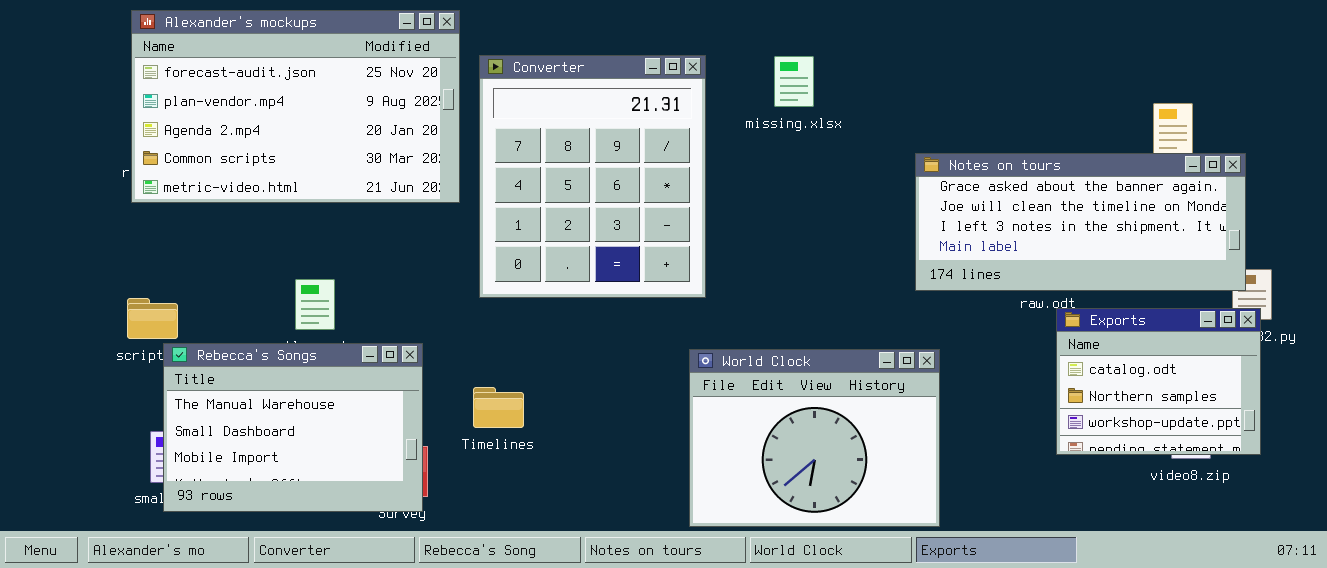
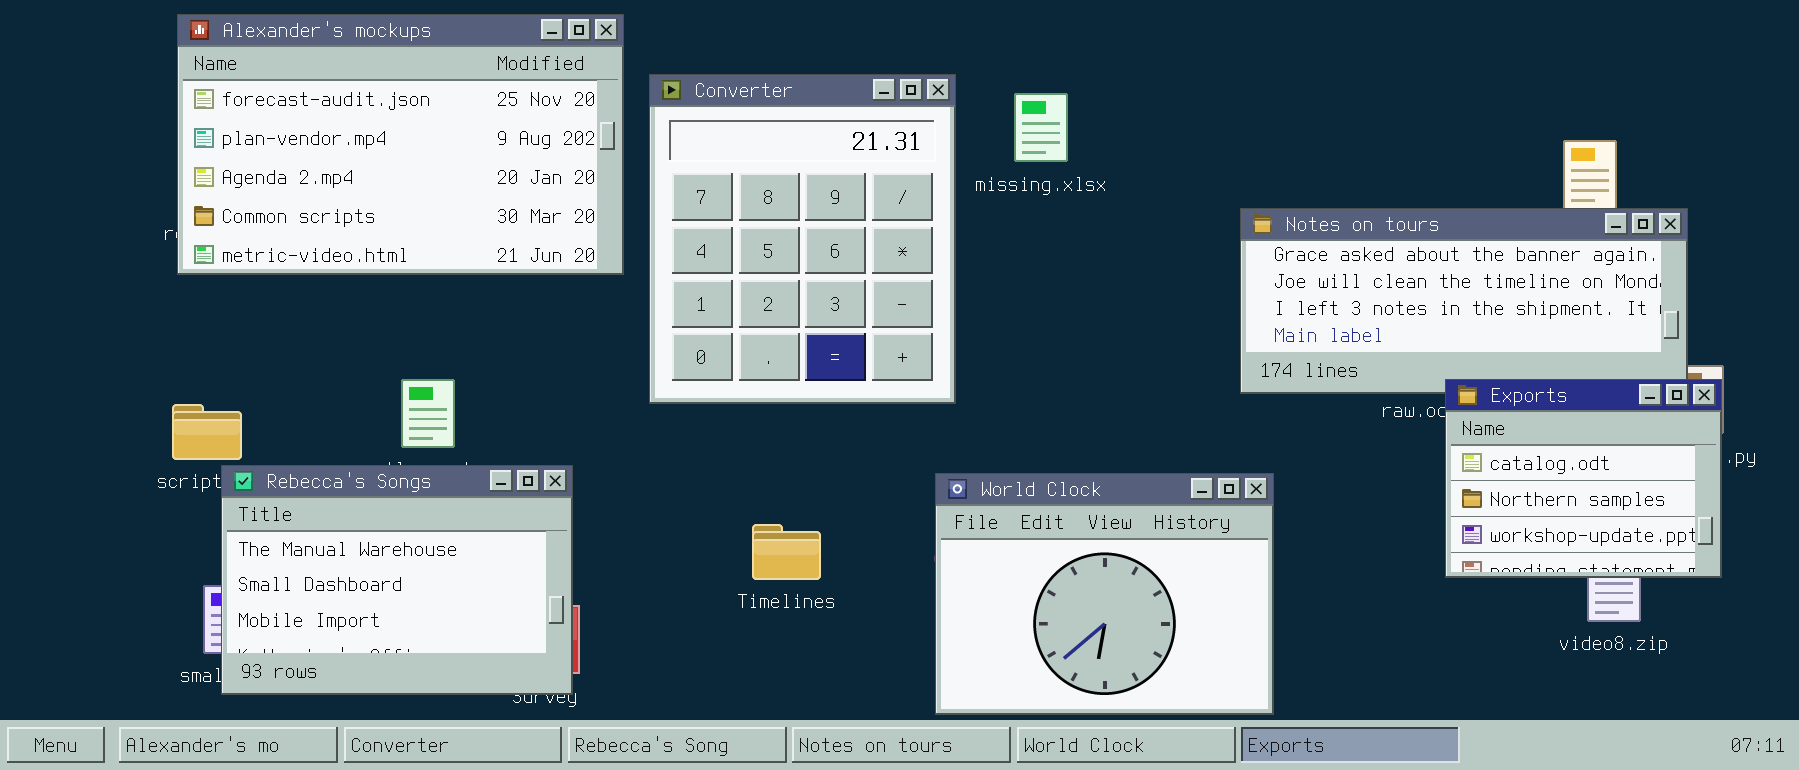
missing.xlsx: [774,56,814,107] -> [1014,93,1068,162], moved
Exports: [1056,308,1261,455] -> [1445,379,1722,578], moved
Timelines: [473,387,524,428] -> [752,524,821,580], moved

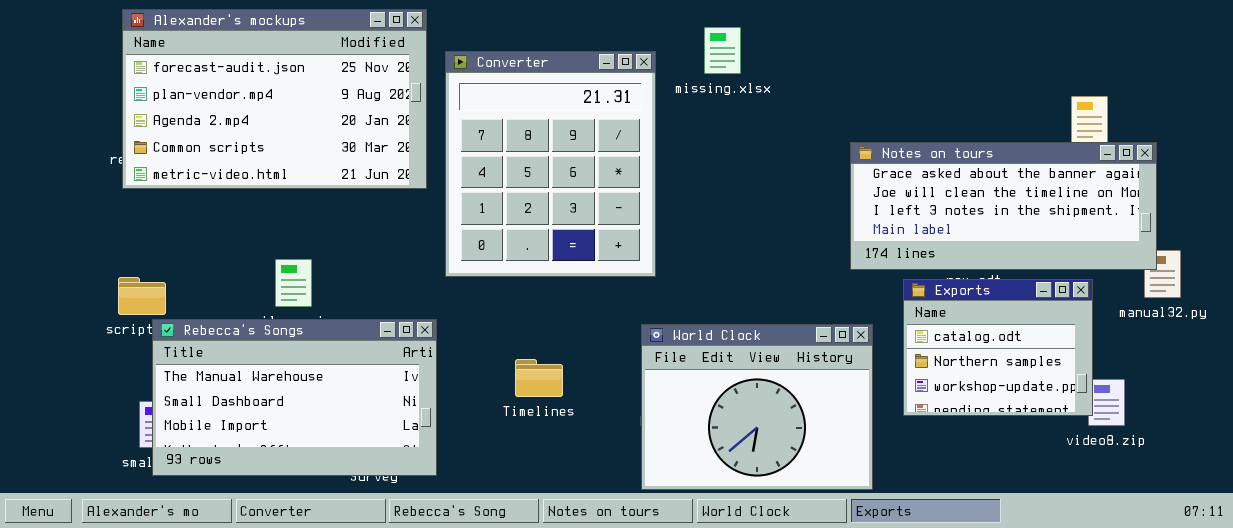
missing.xlsx: [1014,93,1068,162] -> [704,27,741,74], moved
Exports: [1445,379,1722,578] -> [903,279,1093,416], moved
Rebecca's Songs: [221,465,573,695] -> [152,319,437,476], resized

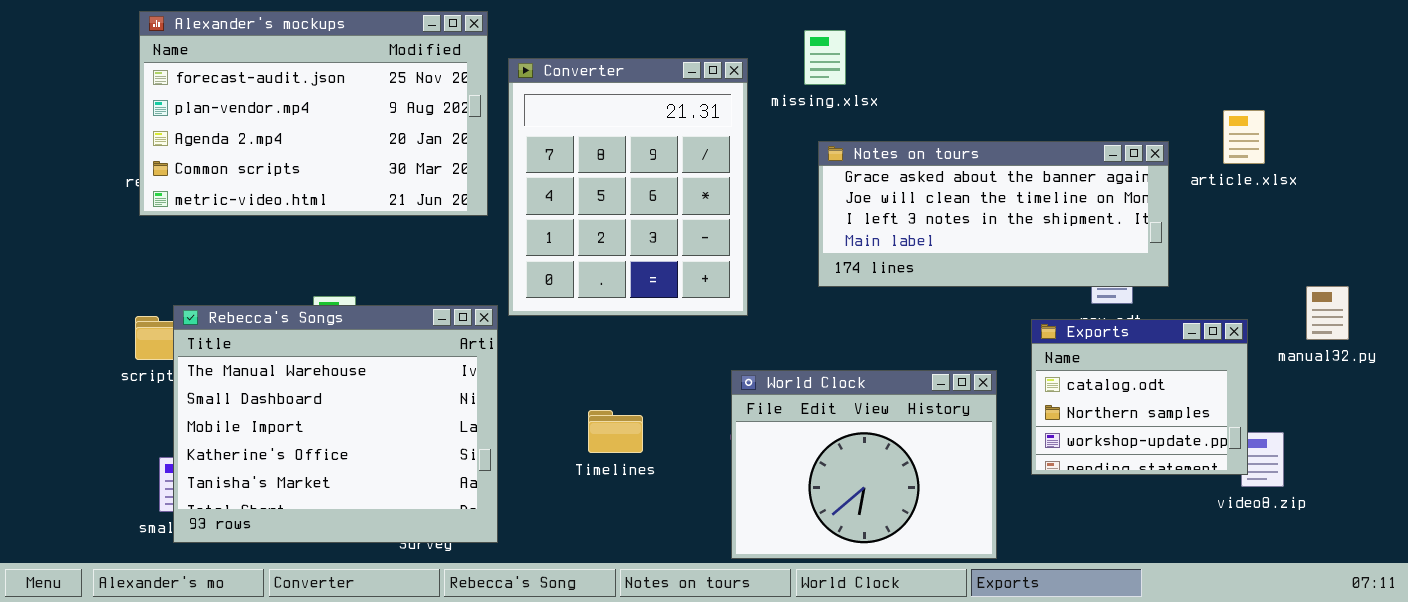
Notes on tours: [850,142,1157,270] -> [818,141,1169,287], moved
Rebecca's Songs: [152,319,437,476] -> [173,305,498,543], resized

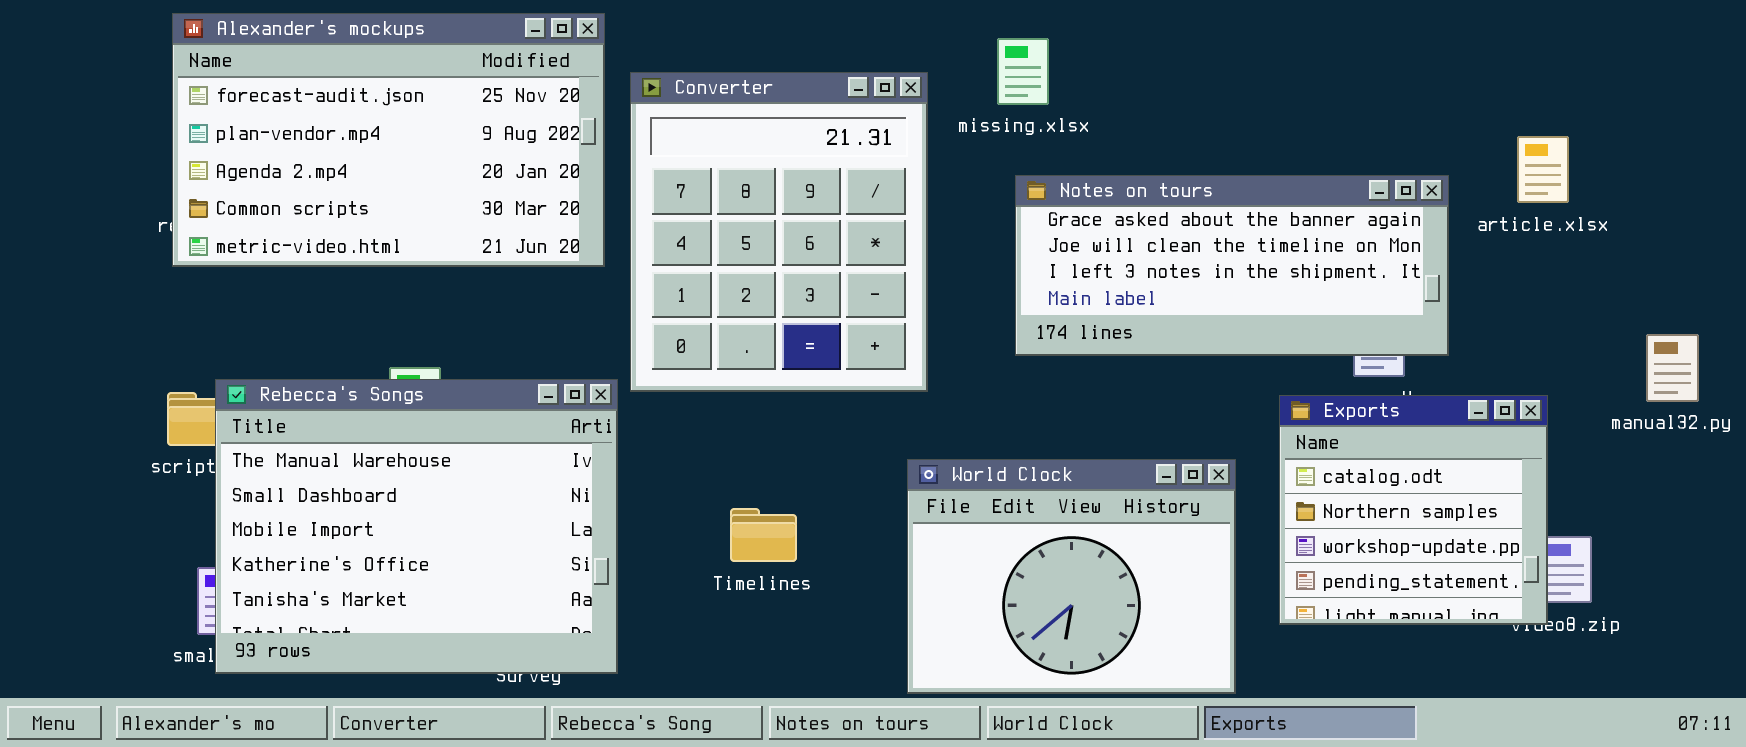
manual32.py: [1306,286,1349,340] -> [1646,334,1699,402], moved
Exports: [1031,319,1248,475] -> [1279,395,1548,625], resized

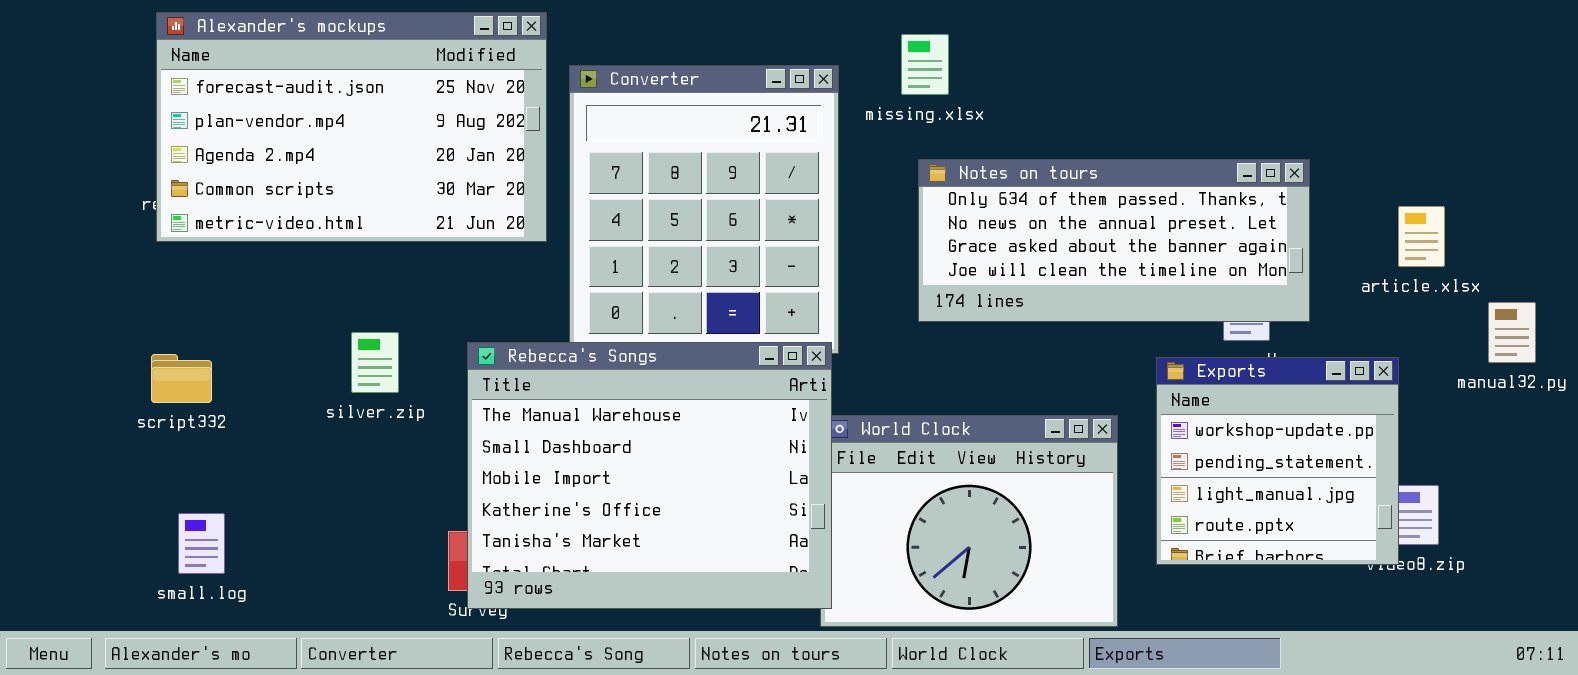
article.xlsx: [1517,136,1569,203] -> [1398,206,1445,267], moved
Notes on tours: [1015,175,1449,356] -> [918,159,1310,322], scrolled up 2 rows
Rebecca's Songs: [215,379,618,674] -> [467,342,832,609], moved
Exports: [1279,395,1548,625] -> [1156,357,1399,565], scrolled down 2 rows

